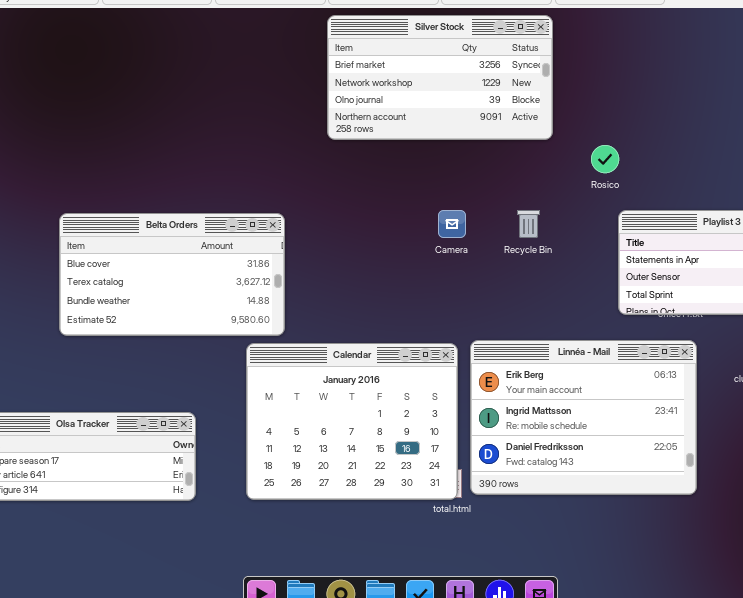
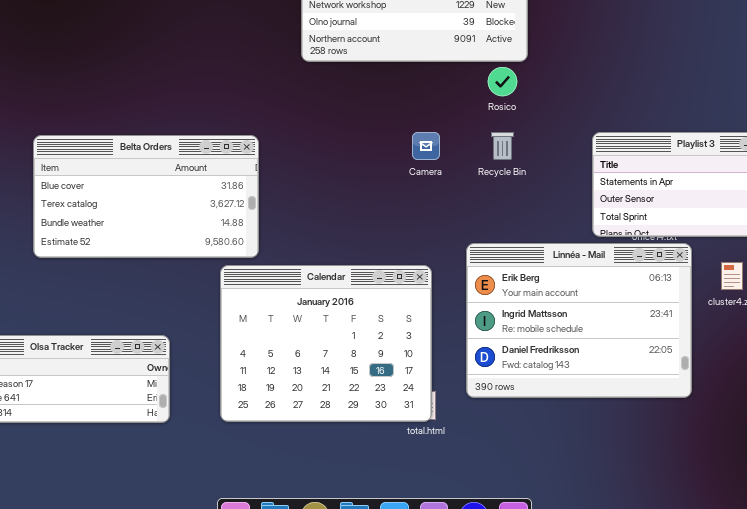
Rosico: [591,145,619,173] -> [488,67,517,96], moved
Linnéa - Mail: [470,340,697,495] -> [466,243,692,398], moved

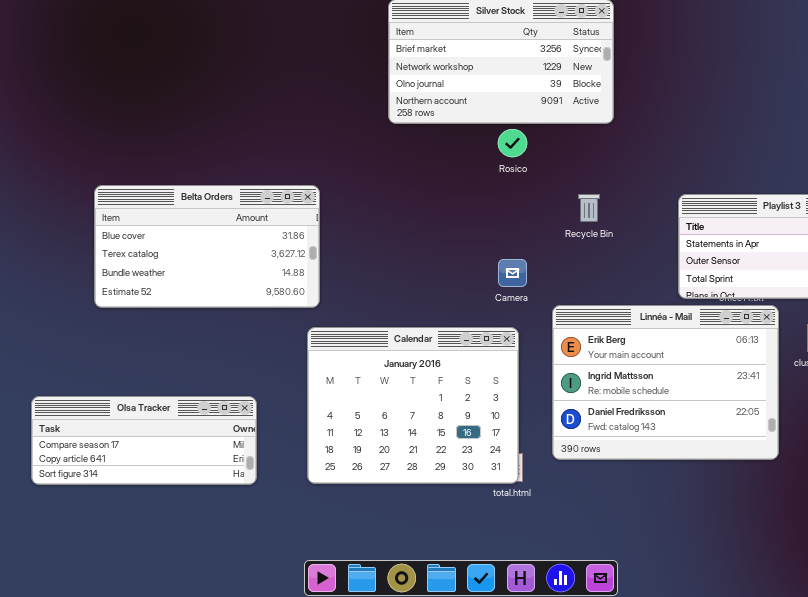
Rosico: [488,67,517,96] -> [498,129,527,157], moved
Camera: [412,132,440,160] -> [498,259,527,287], moved
Belta Orders: [33,135,259,258] -> [94,185,320,308], moved

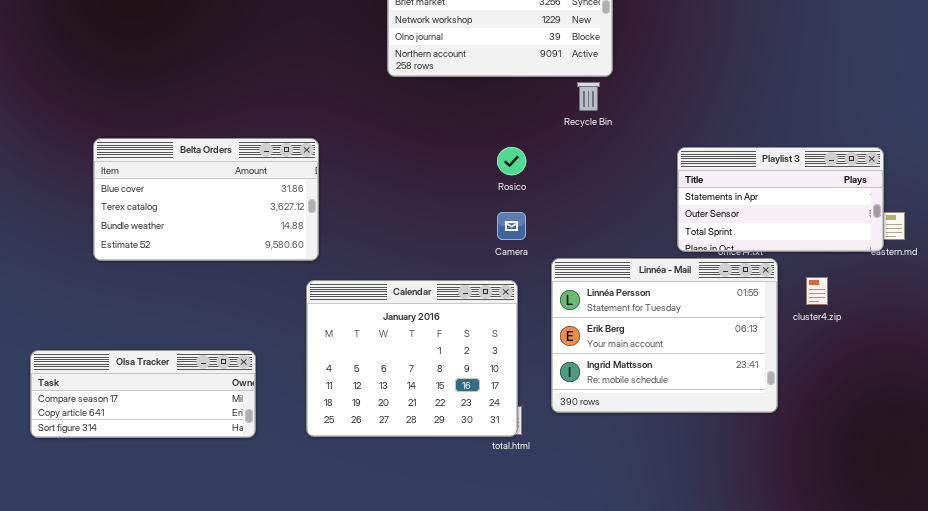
Rosico: [498,129,527,157] -> [497,147,526,175], moved
Recycle Bin: [578,194,600,222] -> [577,82,600,111], moved
Linnéa - Mail: [552,305,779,460] -> [551,258,778,413], scrolled up 1 row

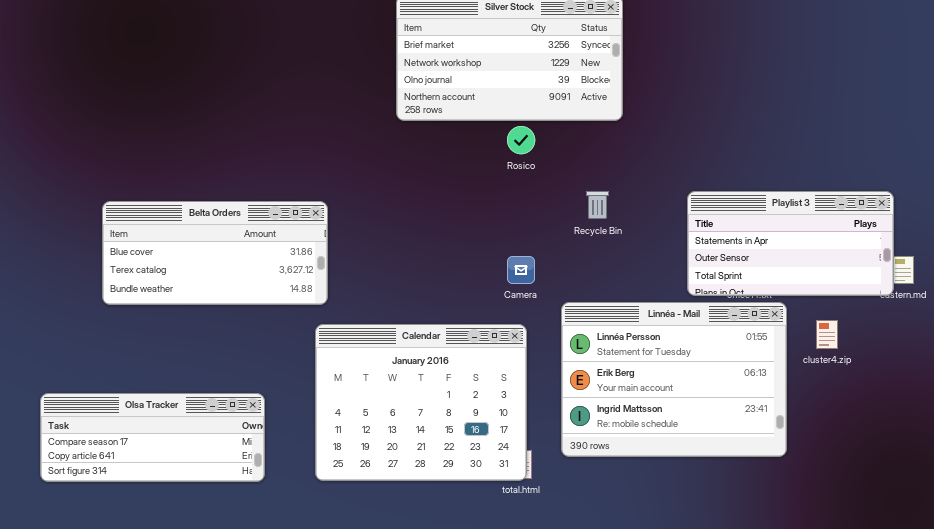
Recycle Bin: [577,82,600,111] -> [586,191,609,219], moved
Belta Orders: [93,138,319,261] -> [102,201,328,305], resized
Rosico: [497,147,526,175] -> [507,126,535,154], moved

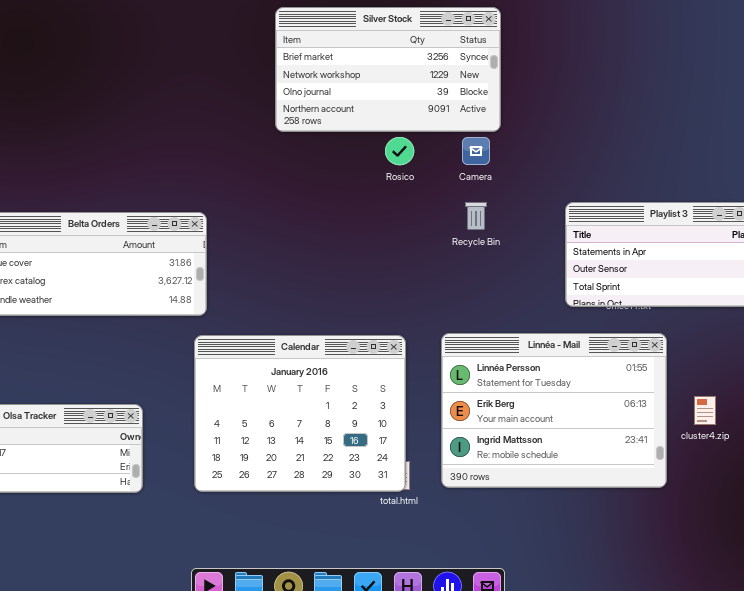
Camera: [507,256,535,284] -> [462,137,490,165], moved
Linnéa - Mail: [561,302,787,457] -> [441,333,667,488], moved
cluster4.zip: [816,320,838,349] -> [694,396,716,425], moved

